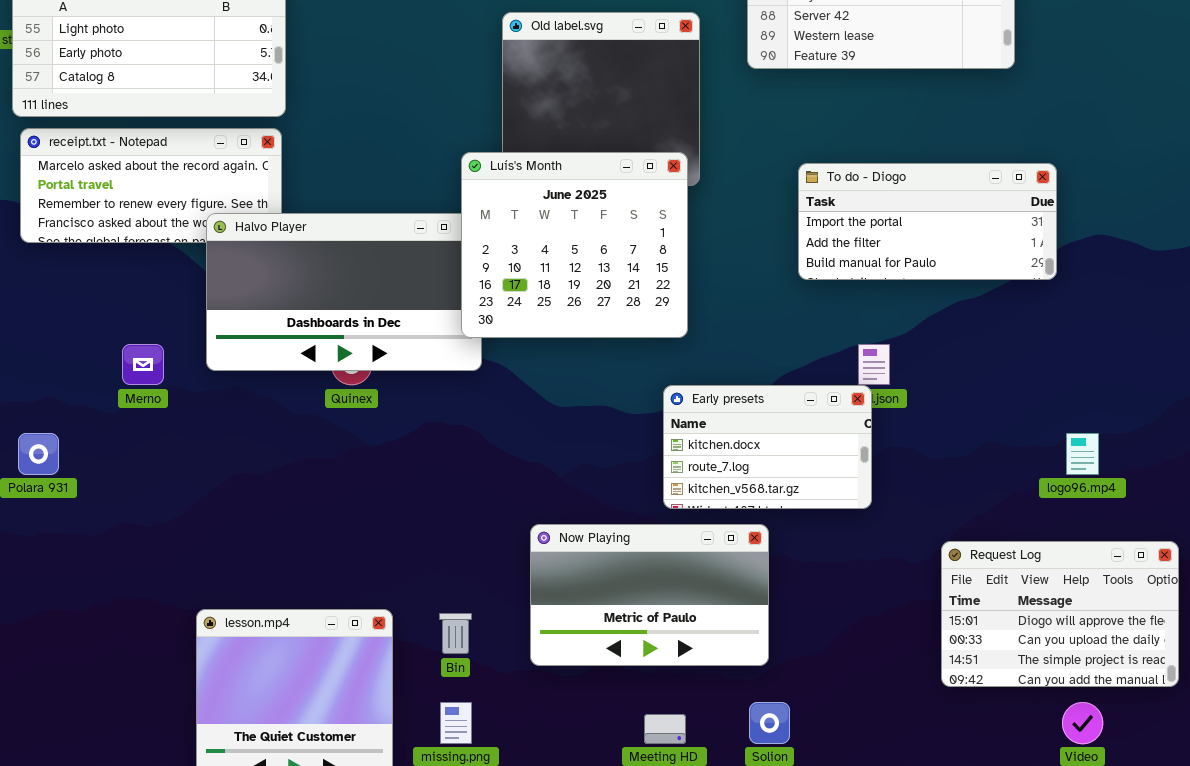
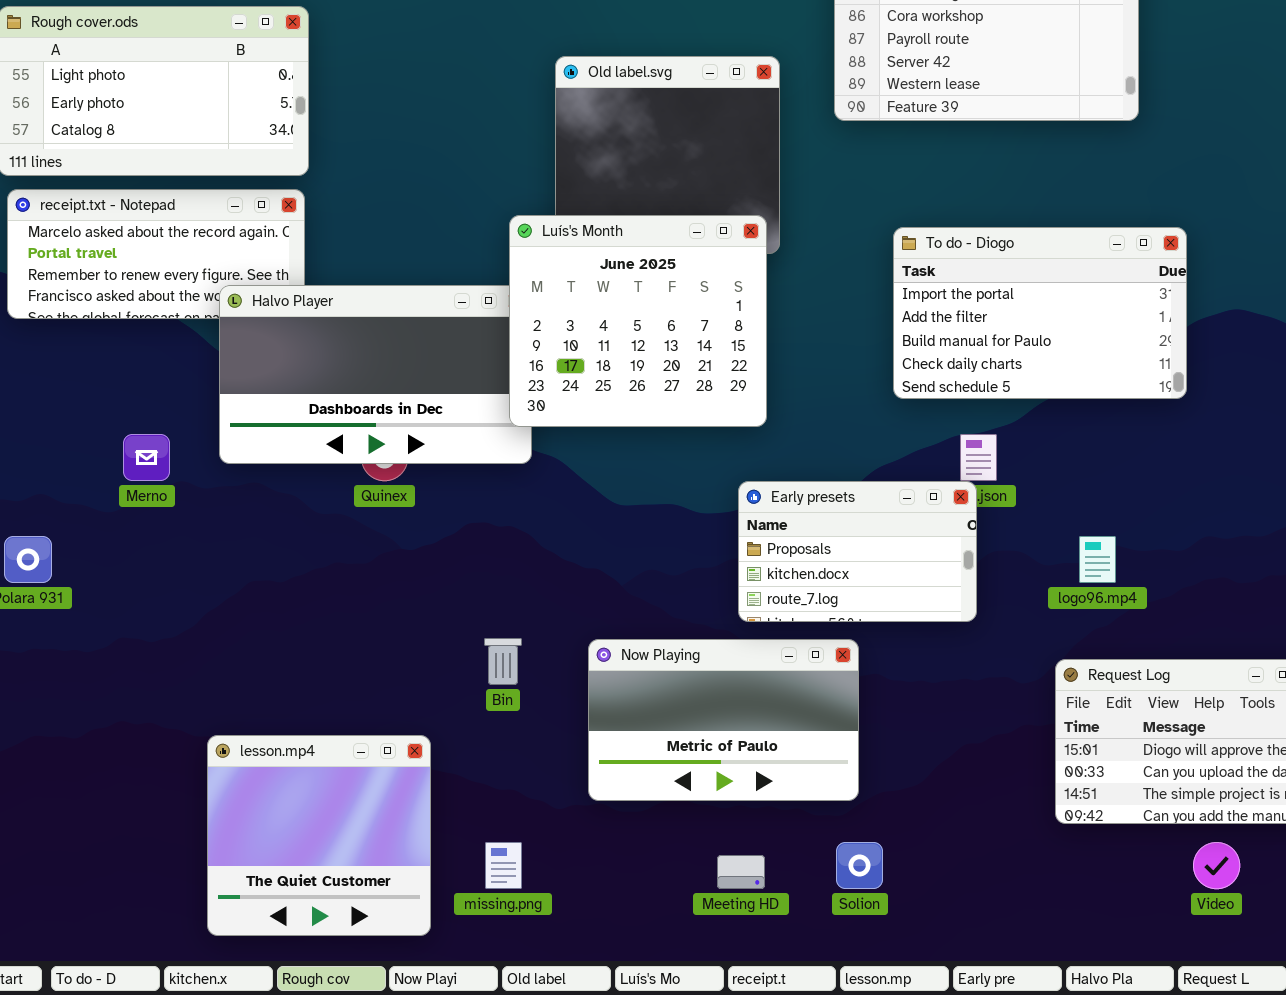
To do - Diogo: [798,163,1057,280] -> [893,227,1187,399], resized
Early presets: [663,385,872,509] -> [738,481,977,622], scrolled up 1 row
logo96.mp4: [1066,433,1099,475] -> [1079,536,1116,583], moved
Bin: [439,613,472,654] -> [484,638,522,685], moved

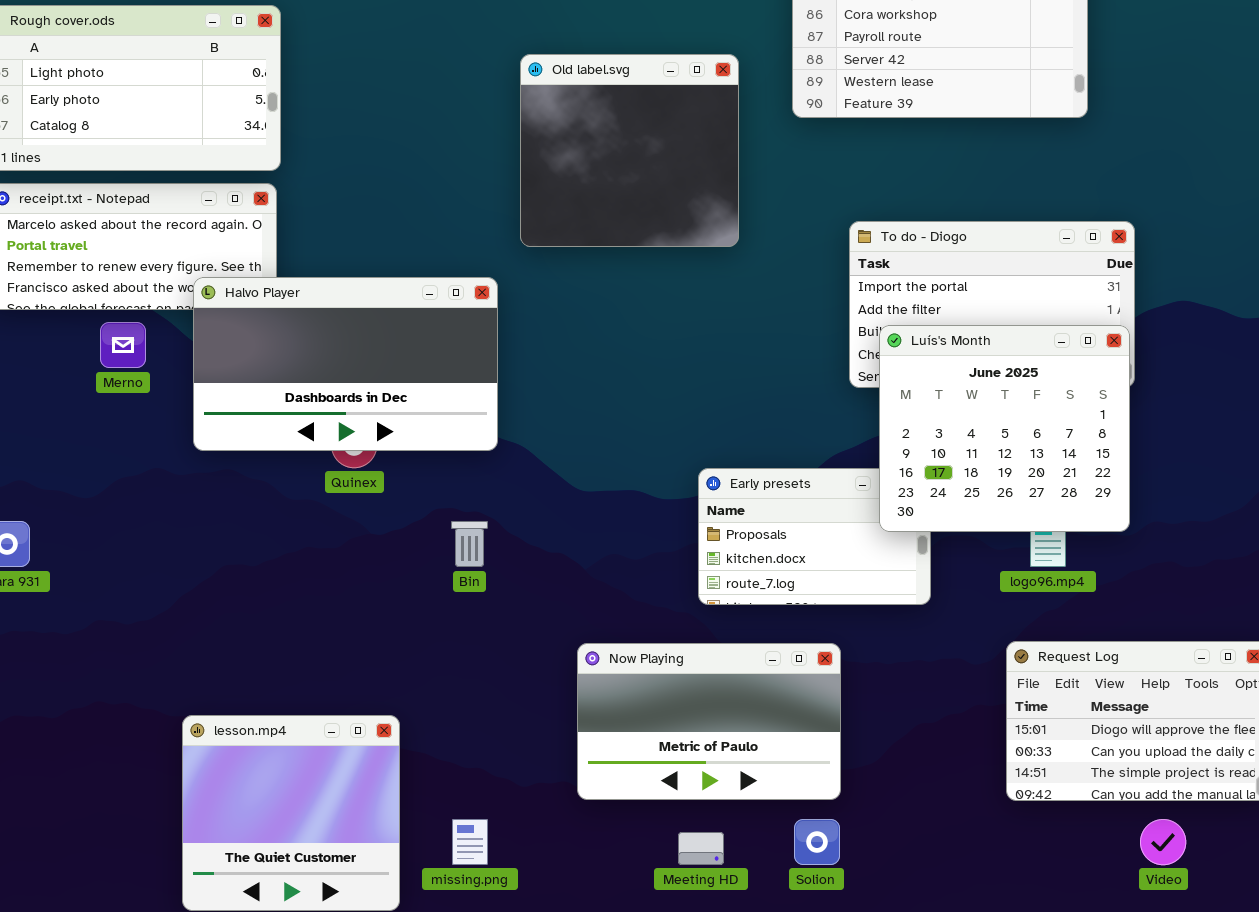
Luís's Month: [509,215,767,427] -> [879,325,1130,532], moved
Merno: [123,434,170,481] -> [100,322,146,368], moved
Bin: [484,638,522,685] -> [451,521,488,567], moved
Now Playing: [588,639,859,801] -> [577,643,841,800], moved

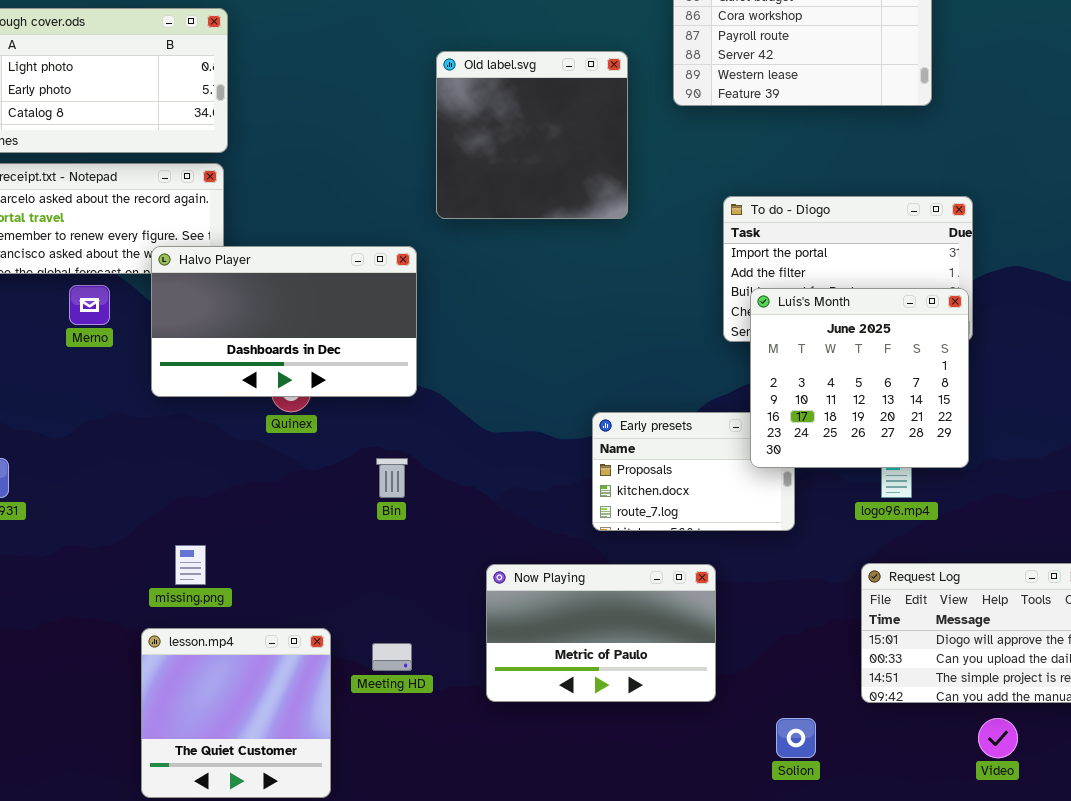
missing.png: [452,819,488,865] -> [175,545,206,585], moved
Solion: [794,819,840,865] -> [776,718,816,758], moved
Meeting HD: [678,832,724,865] -> [372,643,412,671], moved

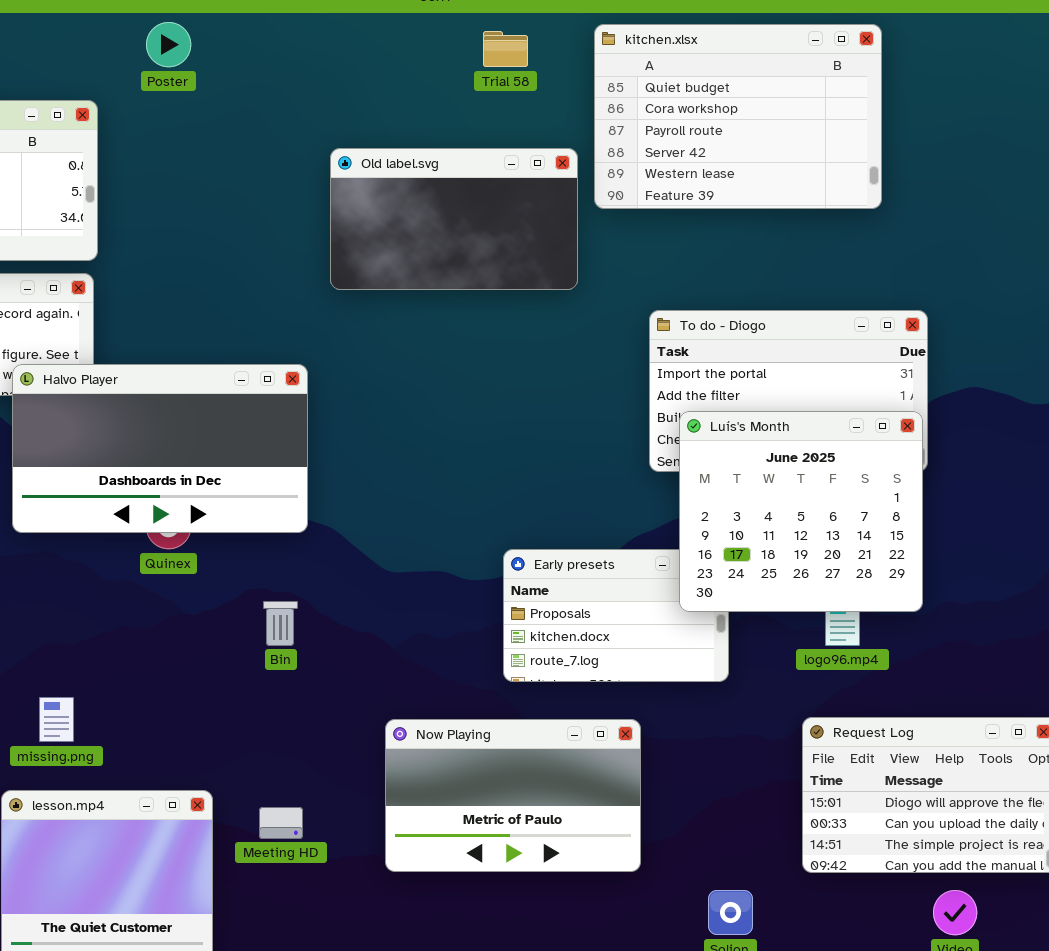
Old label.svg: [436,51,628,219] -> [330,148,578,290], resized

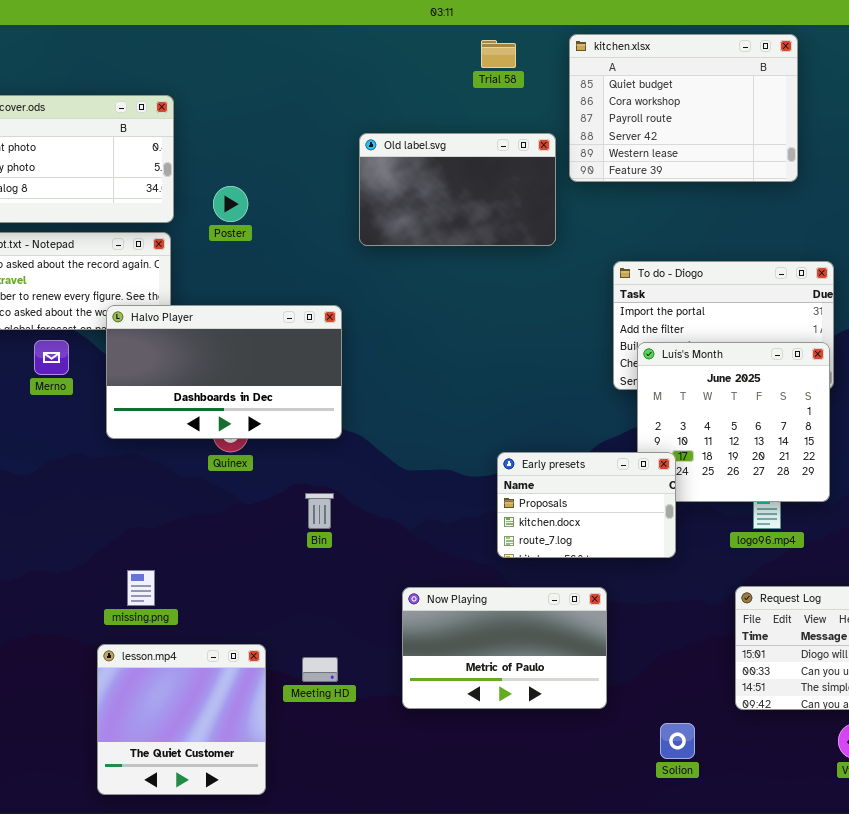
Poster: [146,22,191,67] -> [213,186,248,222], moved
Early presets: [503,549,729,682] -> [497,452,676,558], raised

